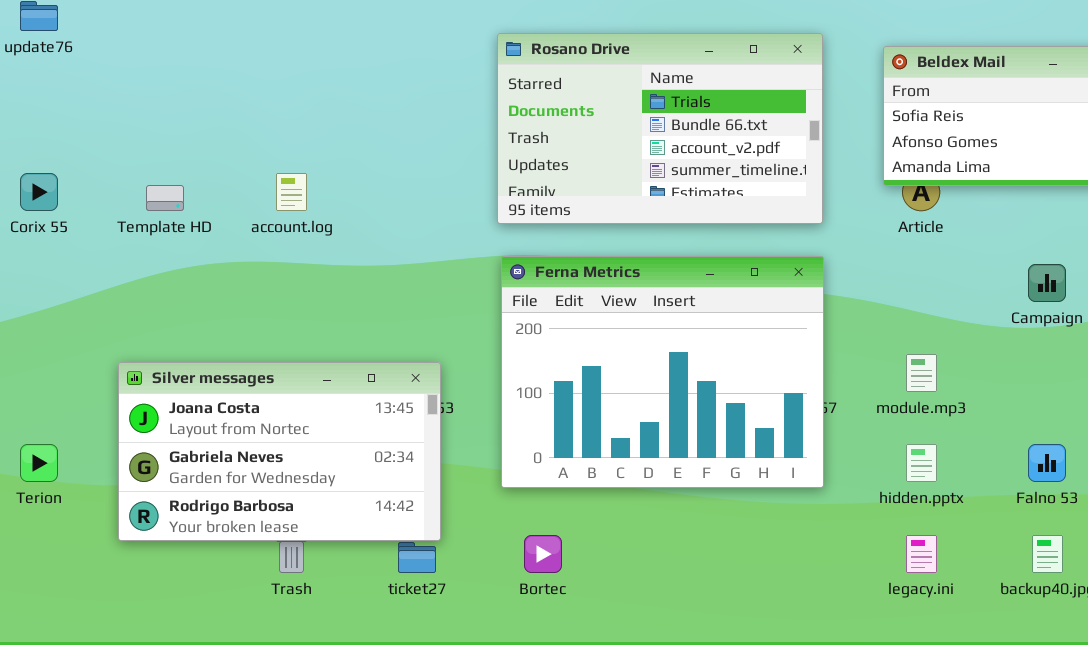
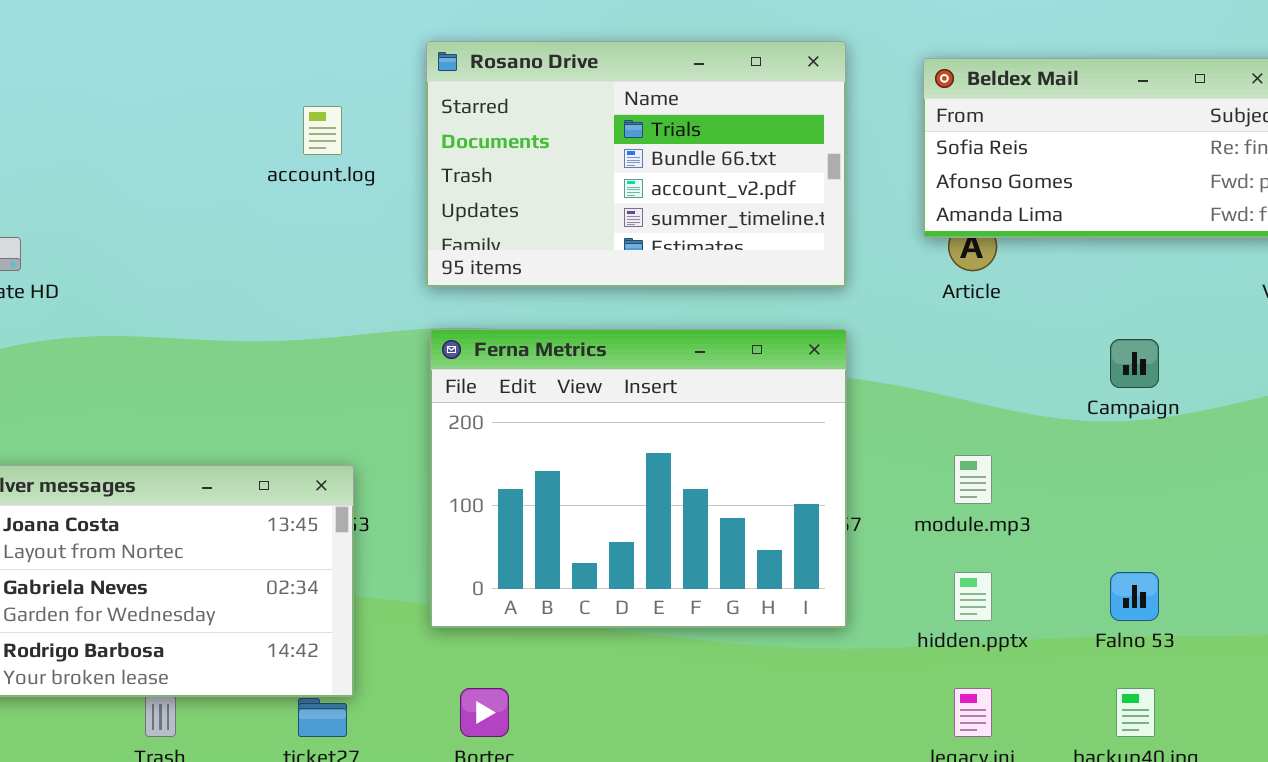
account.log: [276,173,307,211] -> [303,106,342,155], moved

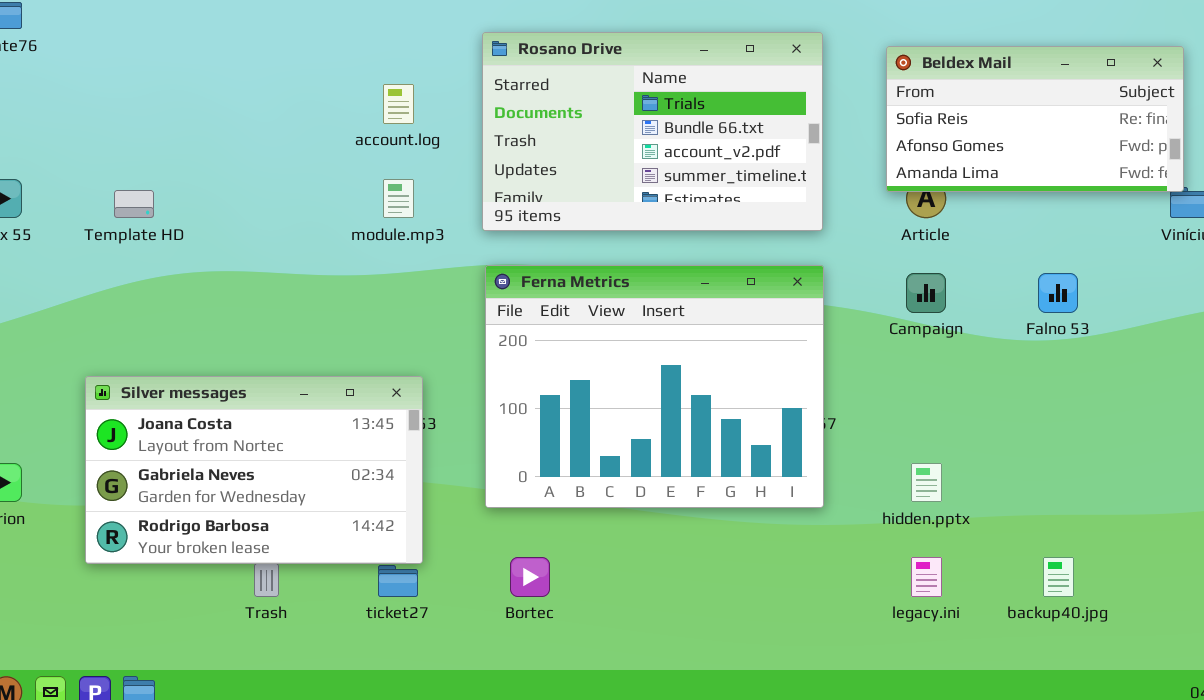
Campaign: [1110,339,1159,388] -> [906,273,946,313], moved
module.mp3: [954,455,992,504] -> [383,179,414,218], moved
Falno 53: [1110,572,1159,621] -> [1038,273,1078,313], moved

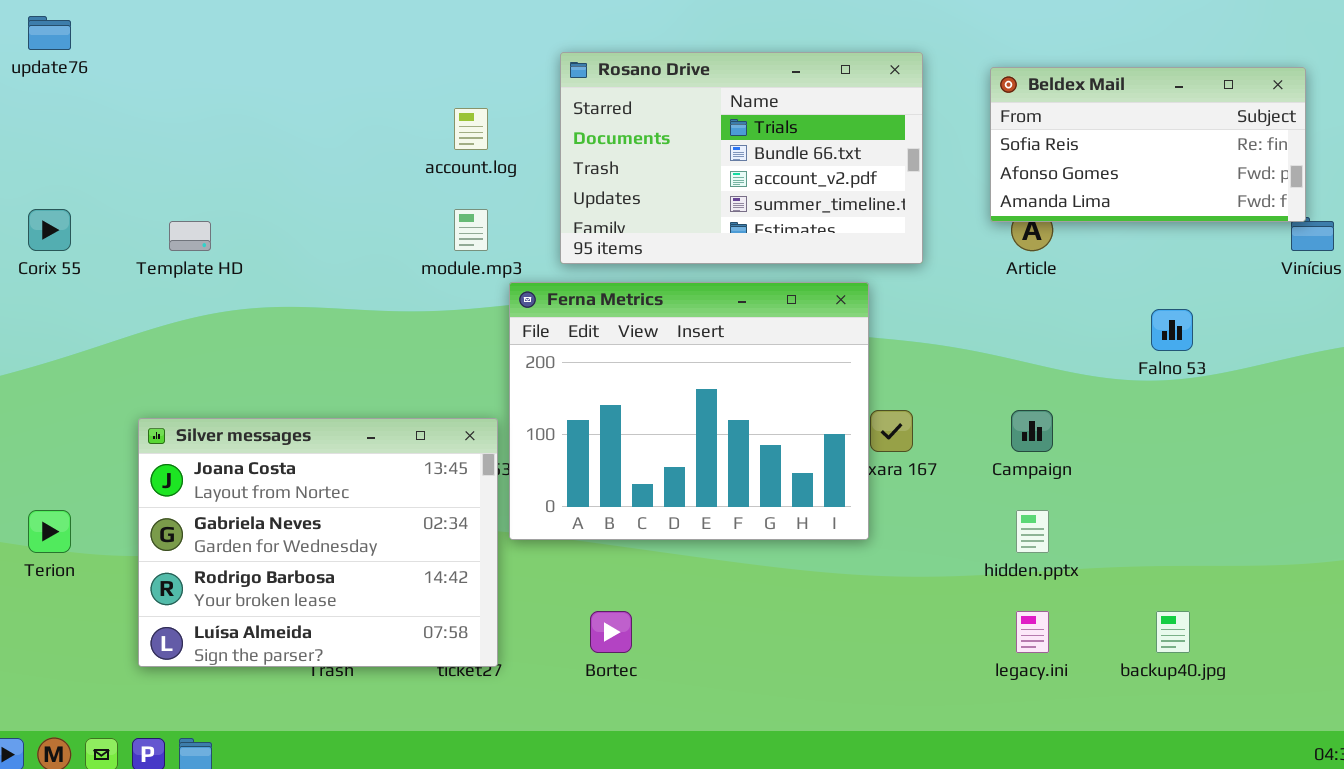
Ferna Metrics: [485,265,824,508] -> [509,282,869,540], moved
Campaign: [906,273,946,313] -> [1011,410,1053,452], moved
Silver messages: [85,376,423,564] -> [138,418,498,667], resized

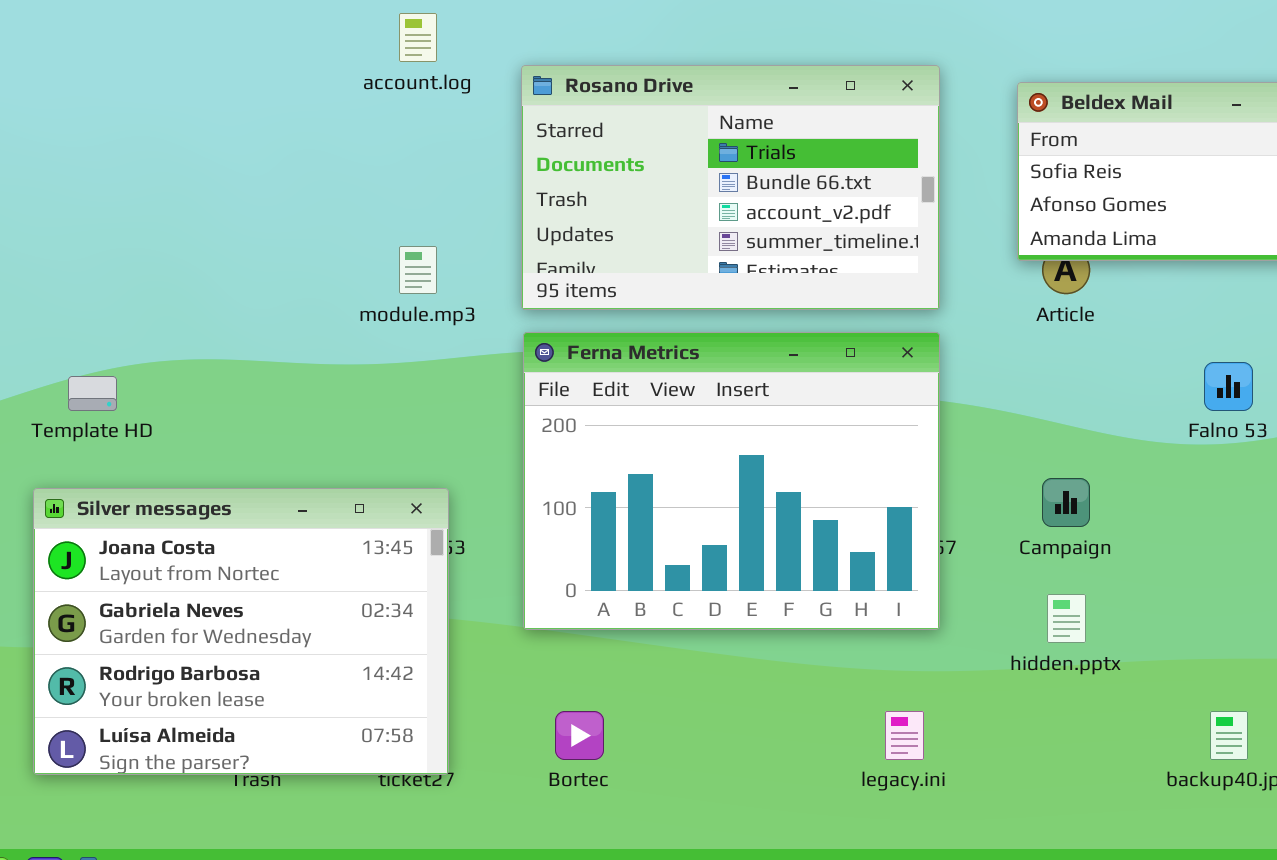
account.log: [454,108,488,150] -> [399,13,437,62], moved
Template HD: [169,221,211,251] -> [68,376,117,411], moved
Ferna Metrics: [509,282,869,540] -> [523,332,940,630], moved
legacy.ini: [1016,611,1049,653] -> [885,711,924,760], moved

